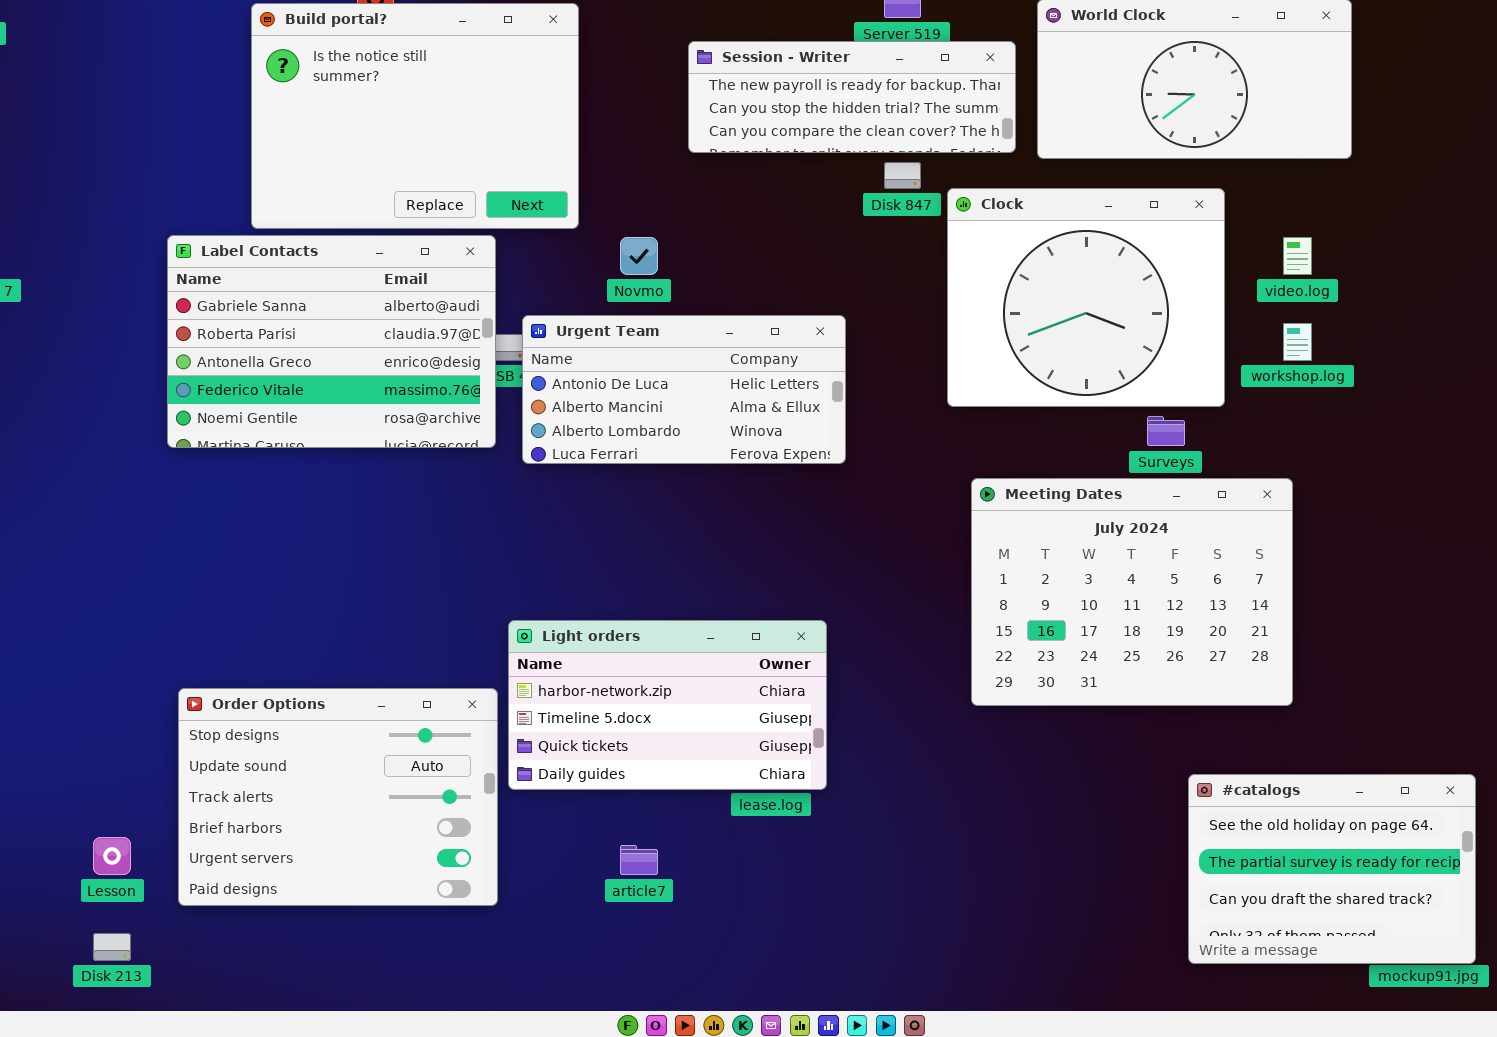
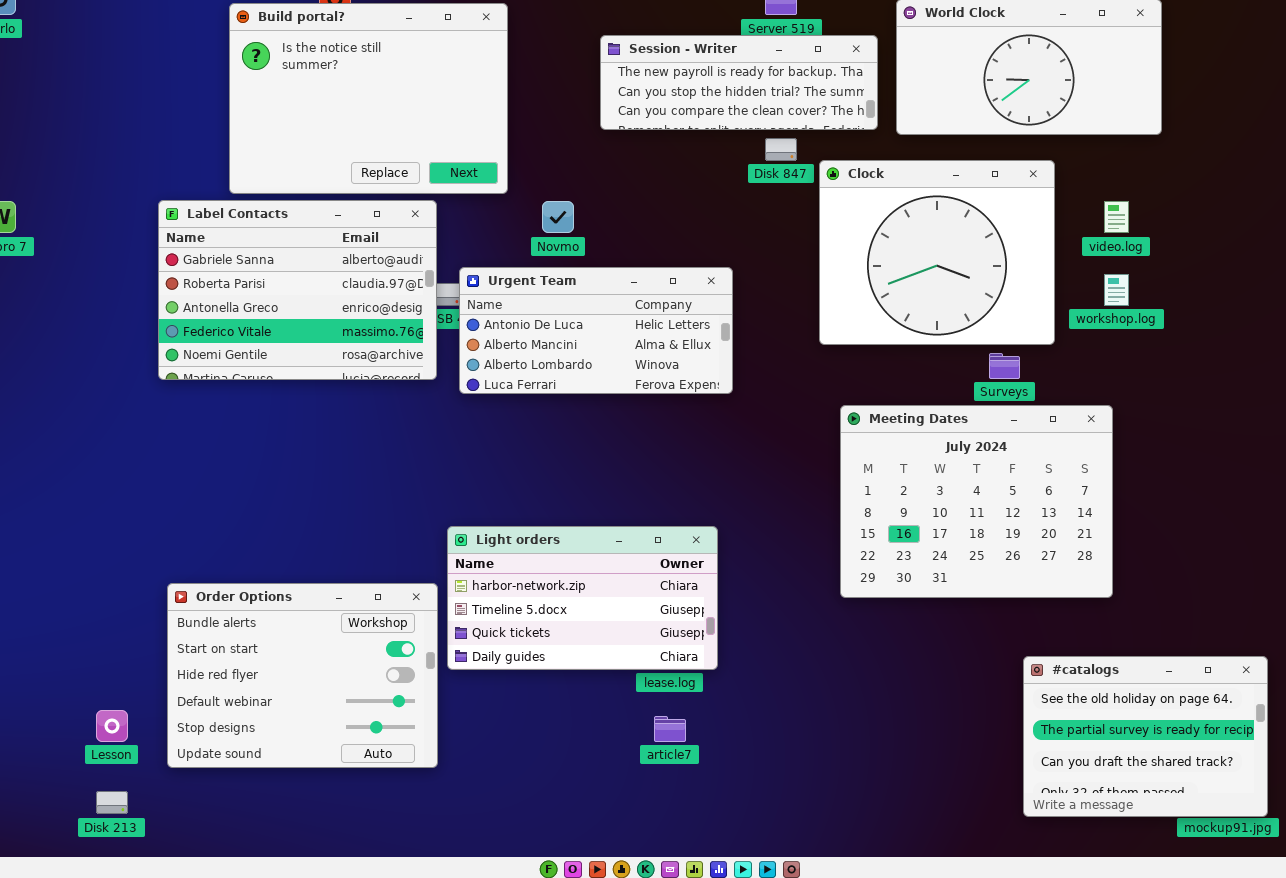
Order Options: [178,688,498,906] -> [167,583,438,768], scrolled up 4 rows
article7: [620,845,658,875] -> [654,716,686,742], moved

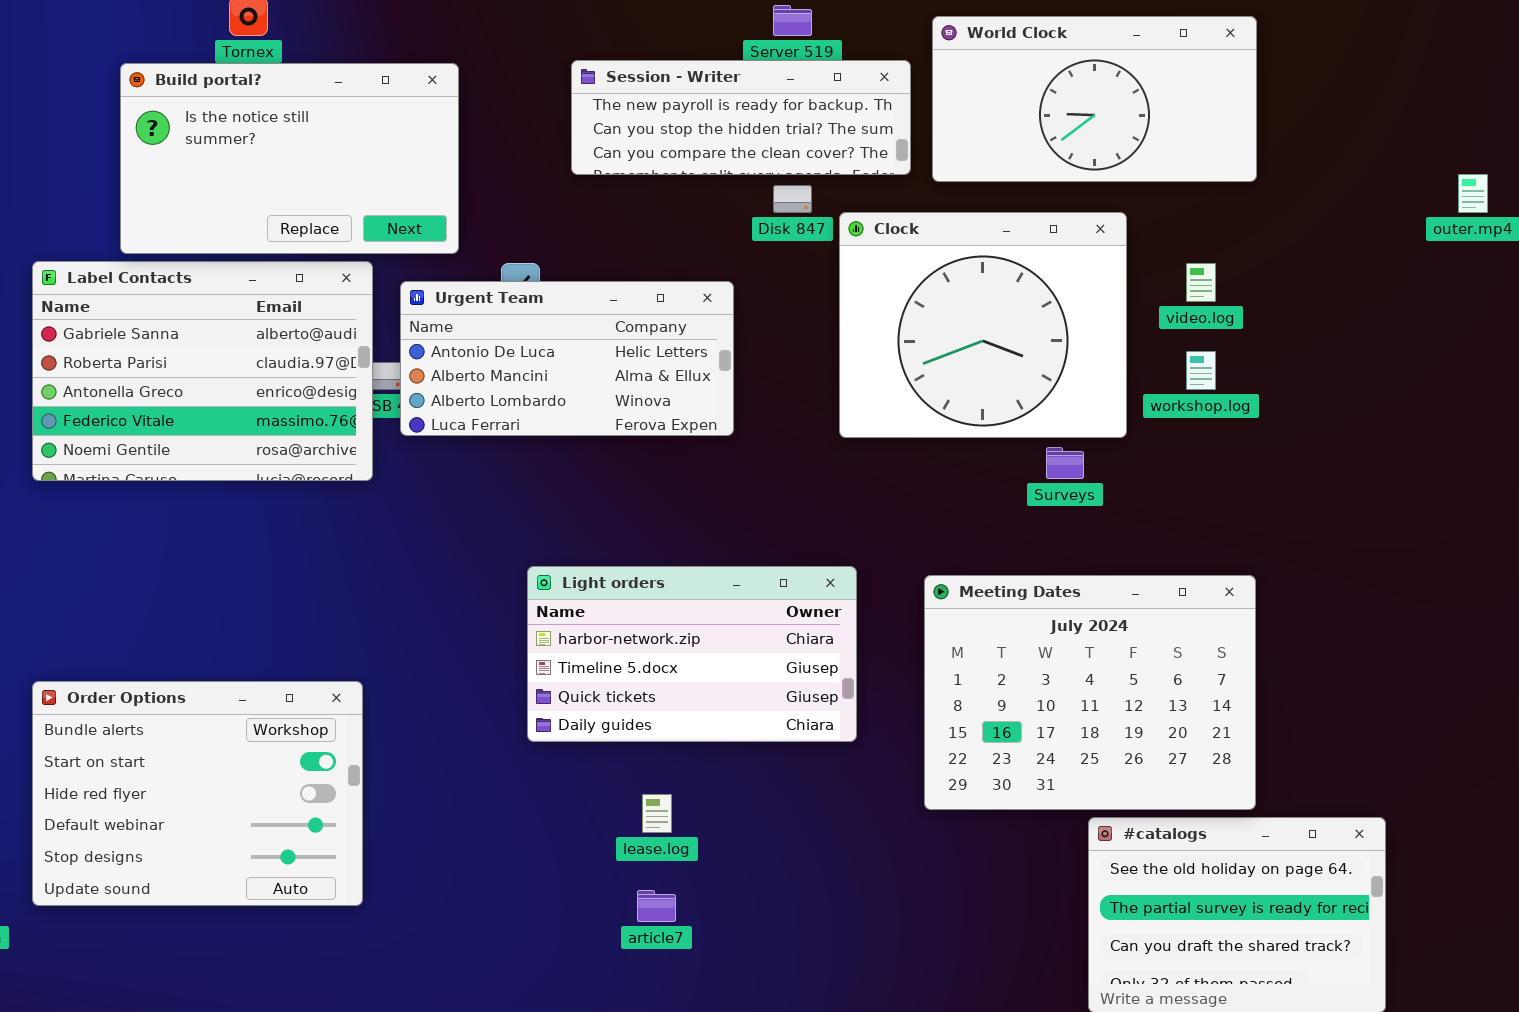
Build portal?: [229,3,508,194] -> [120,63,459,254], resized
Urgent Team: [459,267,733,394] -> [400,281,734,436], moved
Meeting Dates: [840,405,1113,598] -> [924,575,1256,810], moved
Light orders: [447,526,718,670] -> [527,566,857,742], moved
Order Options: [167,583,438,768] -> [32,681,363,906], moved

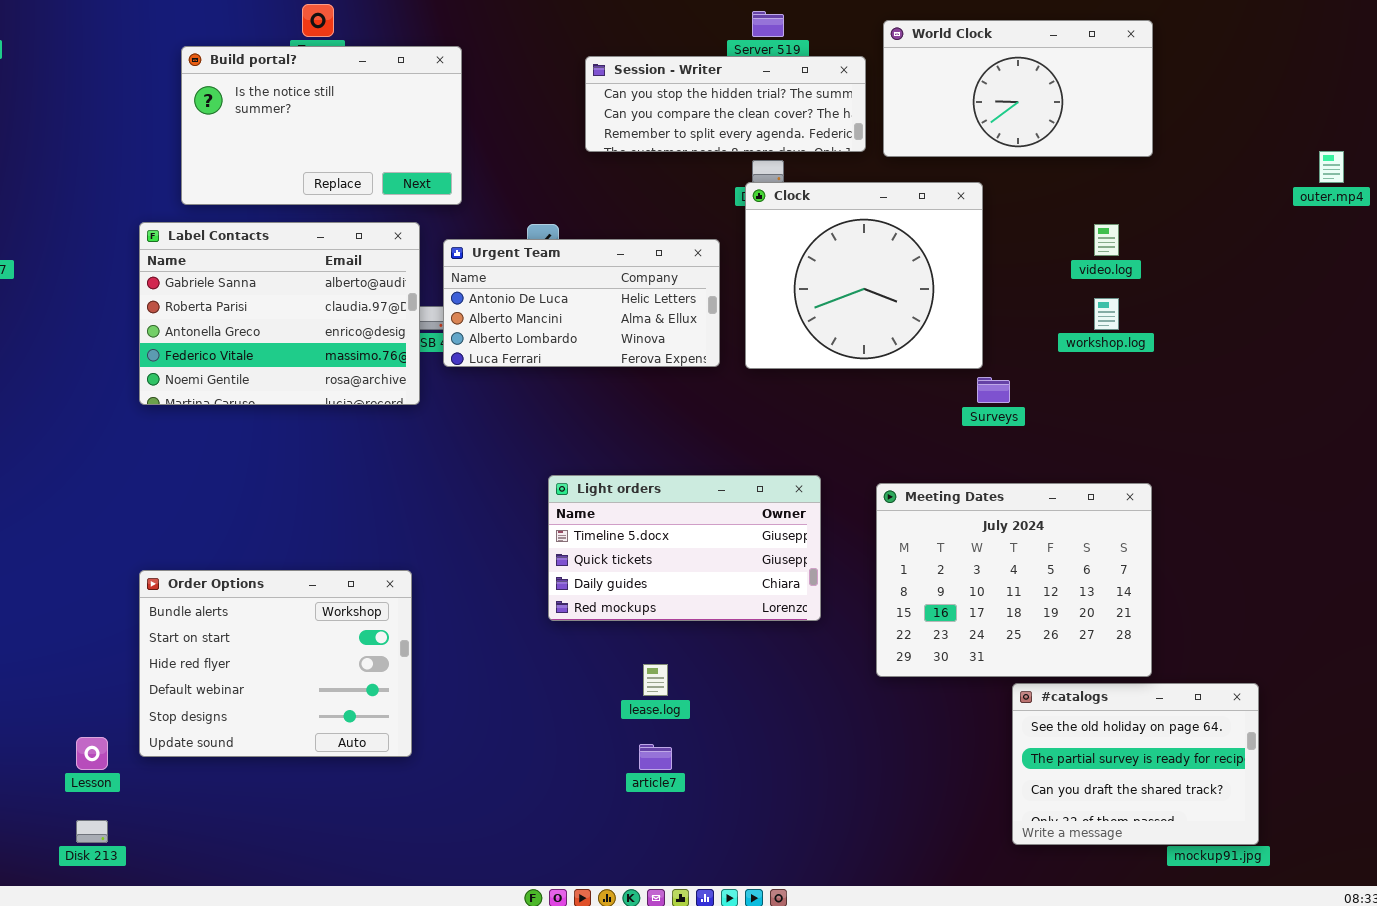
Session - Writer: [571,60,911,175] -> [585,56,866,152], scrolled down 1 row
Build portal?: [120,63,459,254] -> [181,46,462,205], moved
Clock: [839,212,1127,438] -> [745,182,983,369], moved
Light orders: [527,566,857,742] -> [548,475,821,621], scrolled down 1 row

